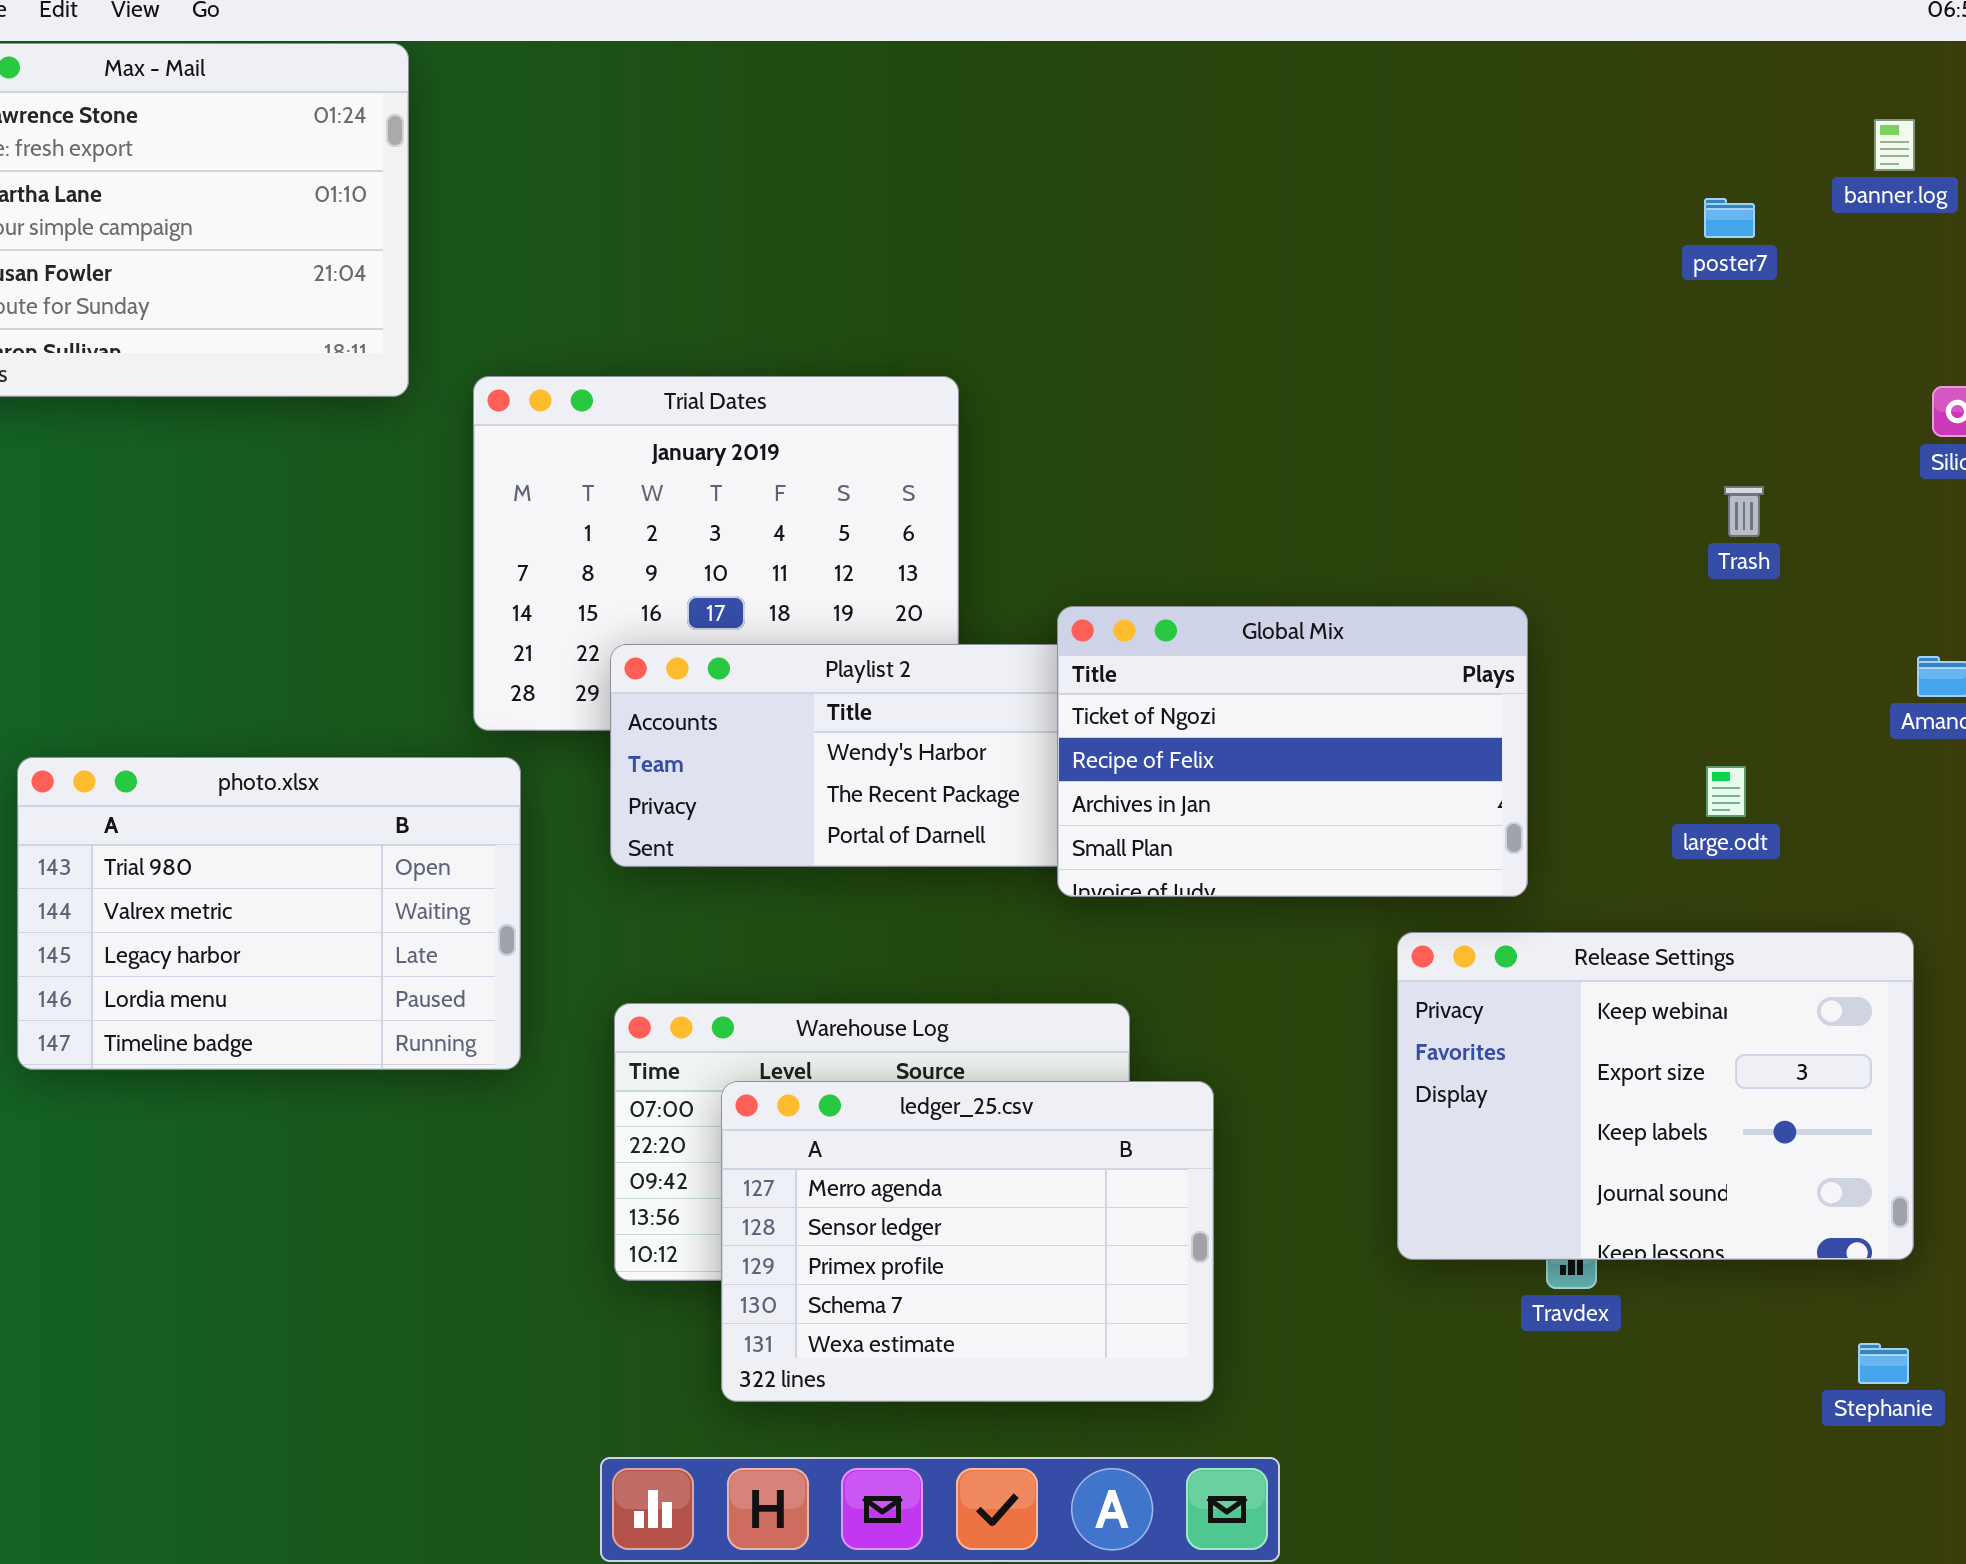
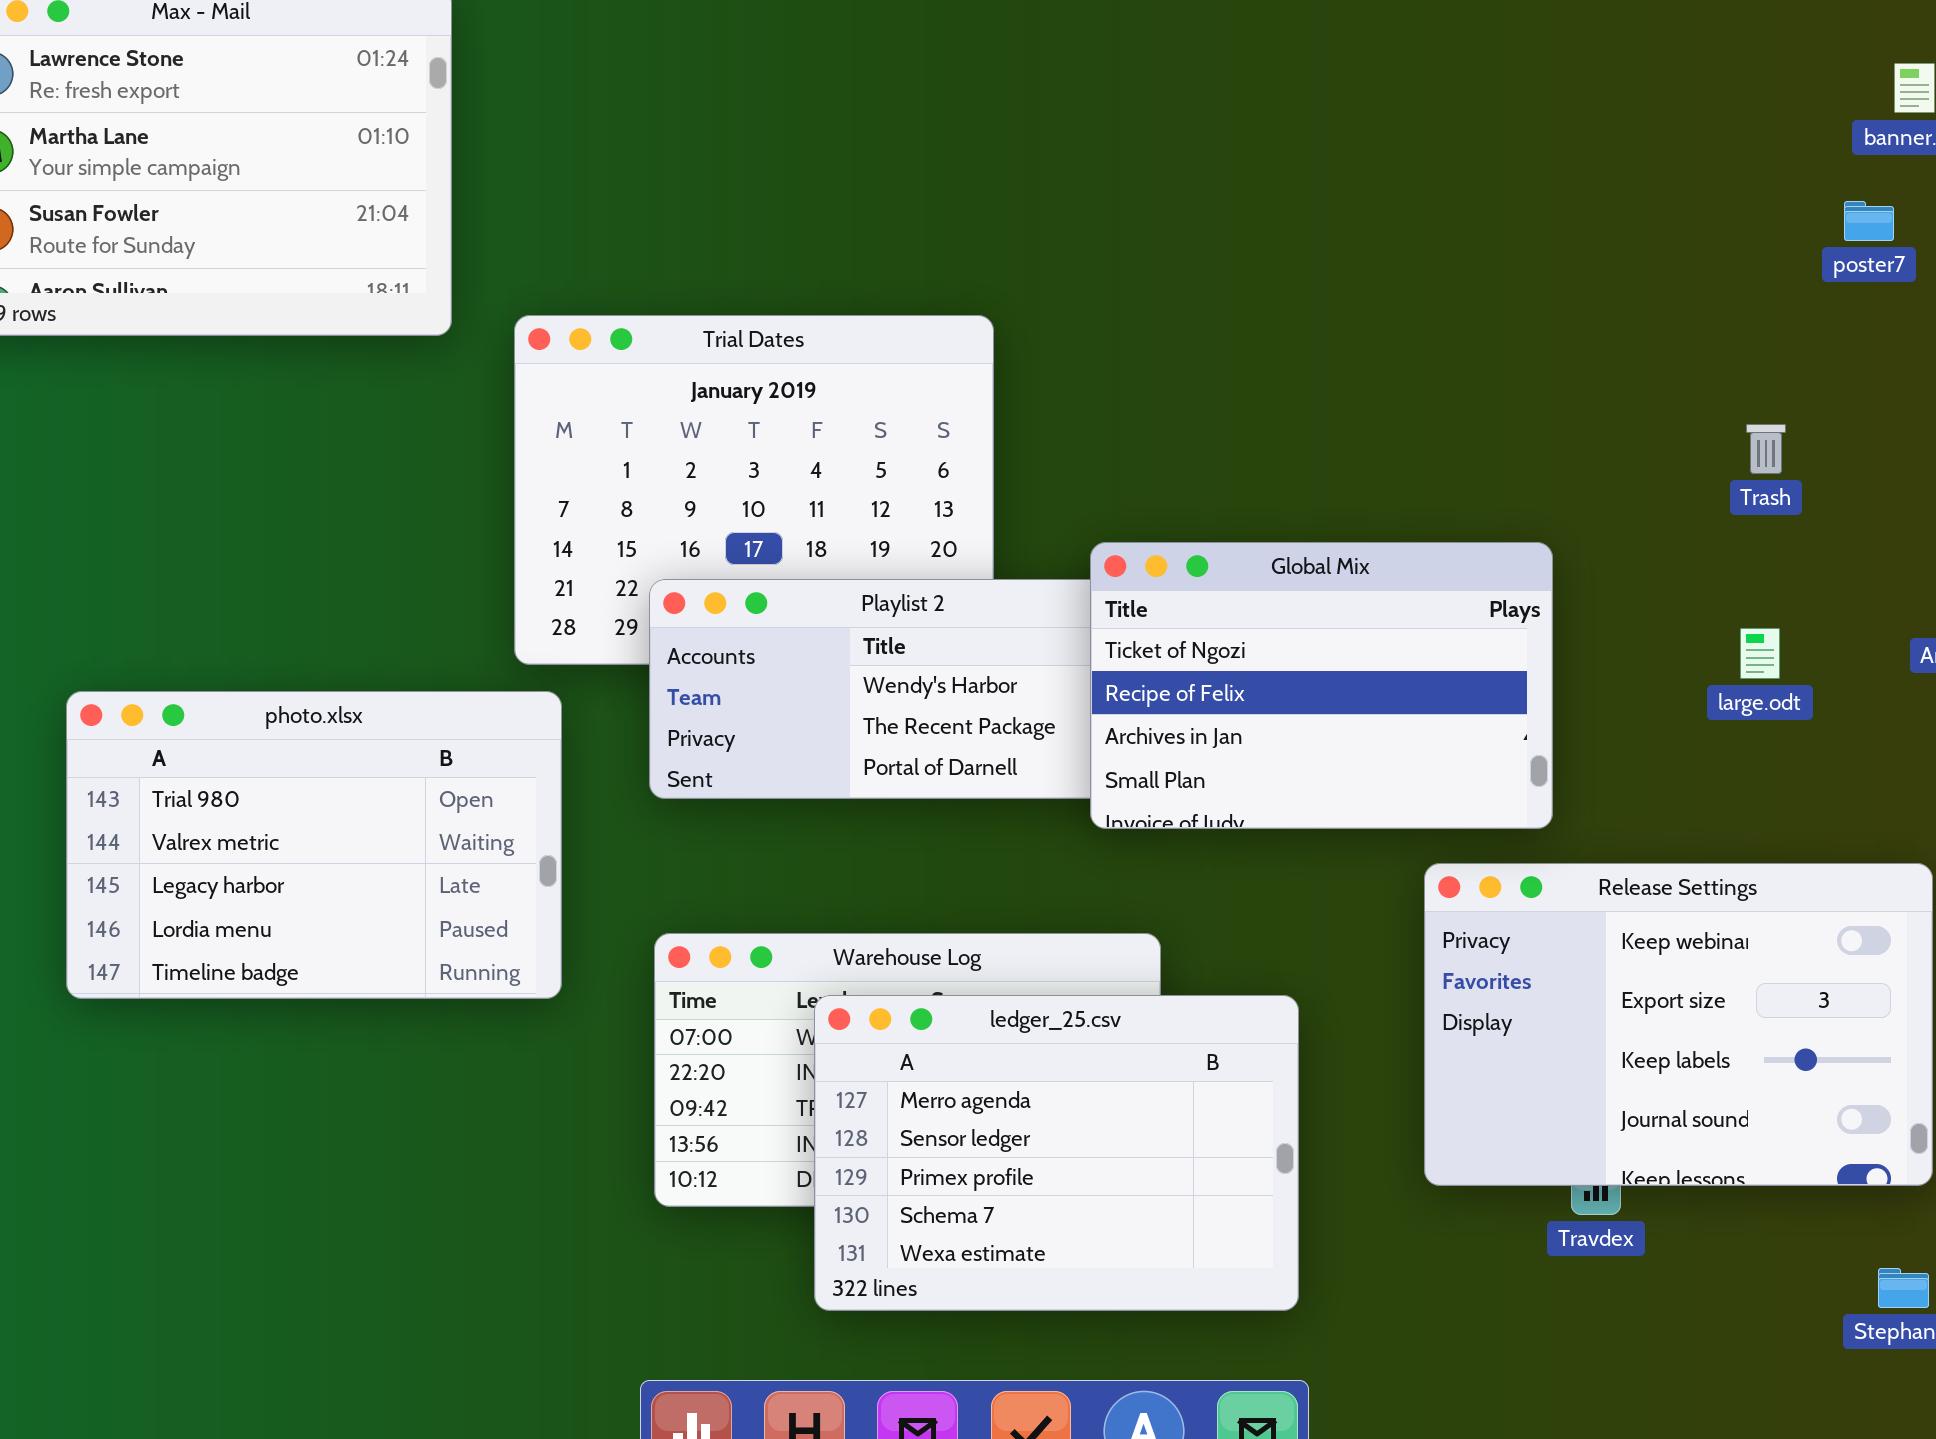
poster7: [1704,198,1755,238] -> [1844,201,1894,241], moved
large.odt: [1706,766,1746,817] -> [1740,628,1780,679], moved
ledger_25.csv: [721,1081,1214,1402] -> [814,995,1299,1311], moved

